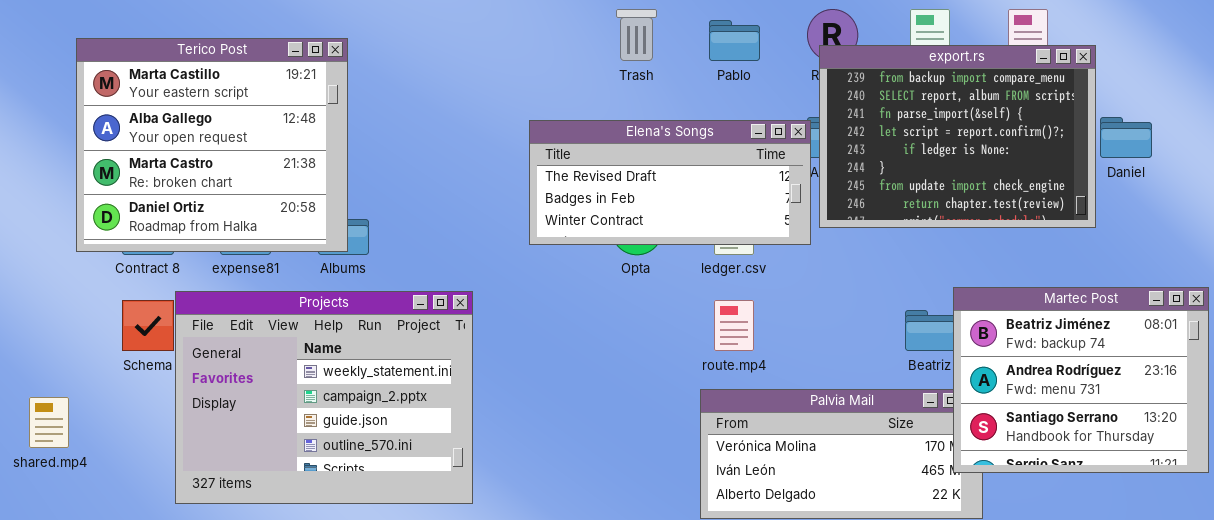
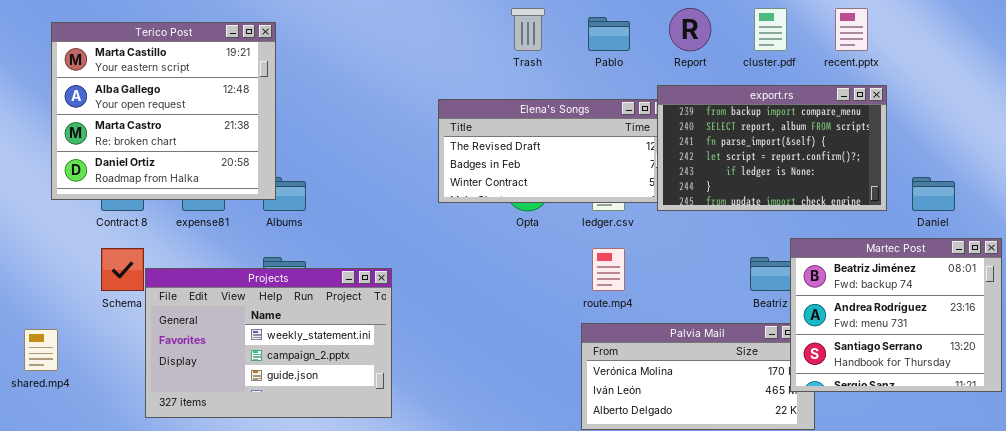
Terico Post: [76,38,348,252] -> [51,22,276,200], moved
export.rs: [819,45,1096,228] -> [657,85,887,211], moved, resized
Daniel: [1100,117,1152,158] -> [912,177,955,211], moved
Projects: [175,291,473,504] -> [145,268,392,418], resized

